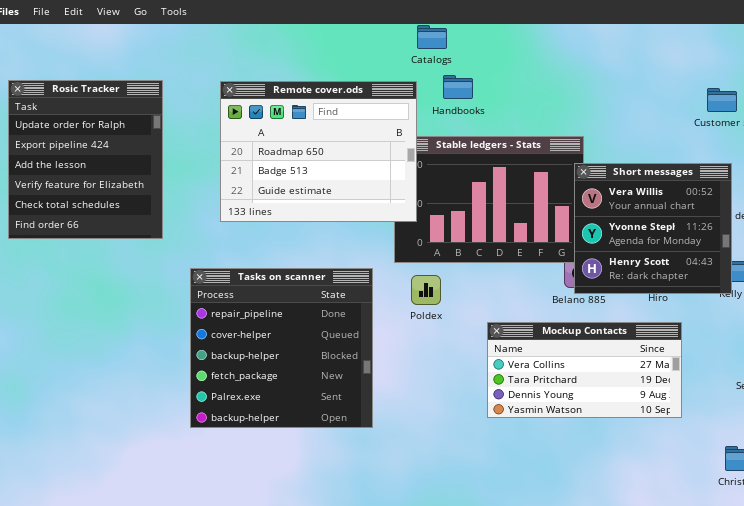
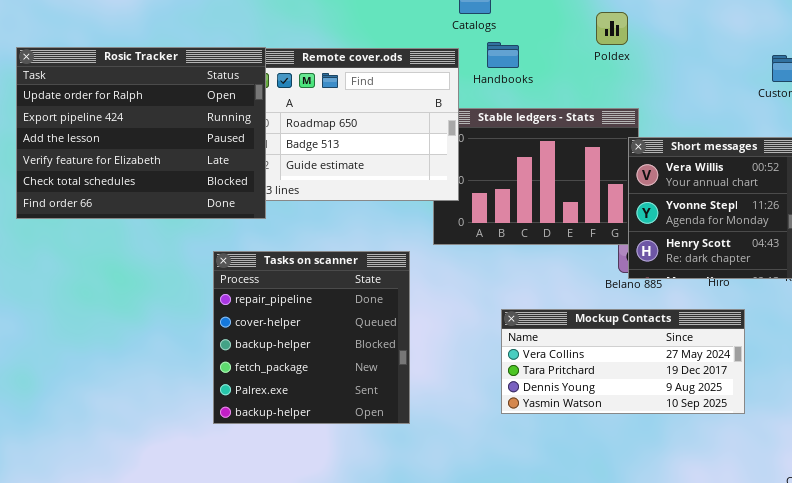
Rosic Tracker: [8,80,163,239] -> [16,47,266,219], resized
Poldex: [411,275,441,305] -> [596,12,628,45], moved
Mockup Contacts: [487,322,682,418] -> [501,309,745,414], resized

